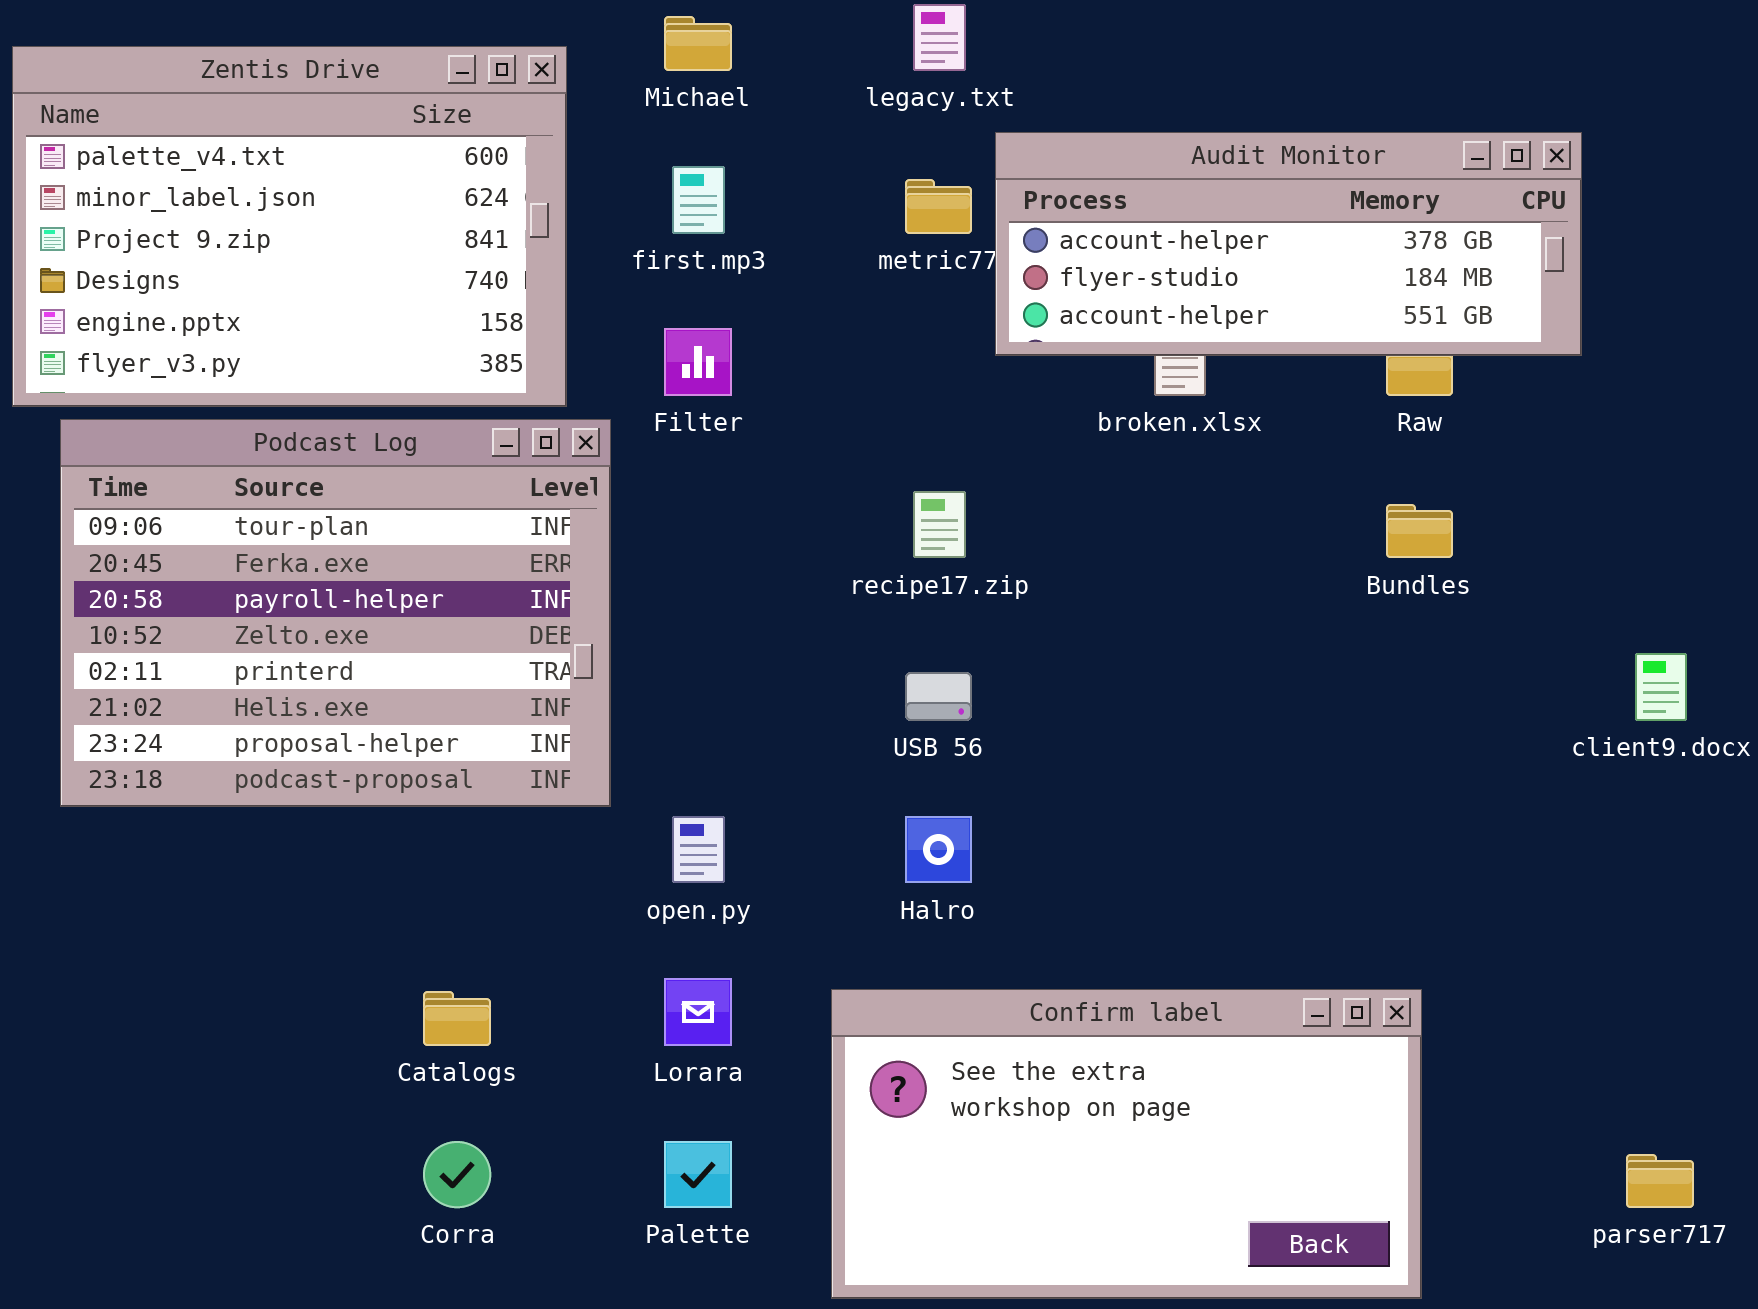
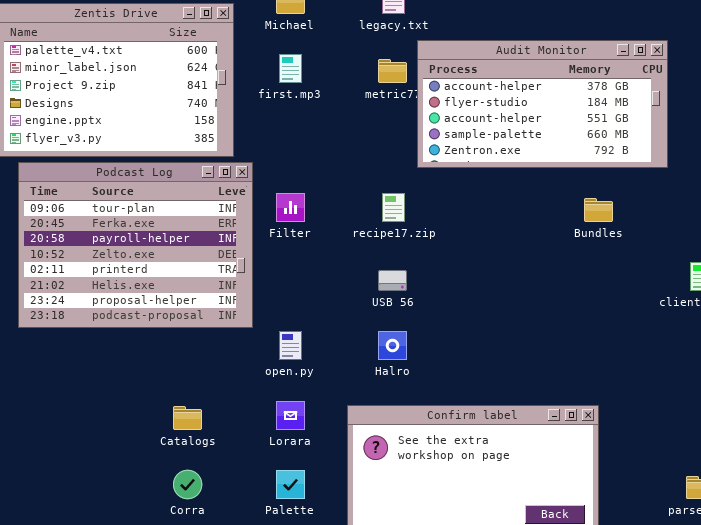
Audit Monitor: [995,132,1582,356] -> [417,40,668,168], resized
Filter: [664,328,732,396] -> [276,193,305,222], moved

